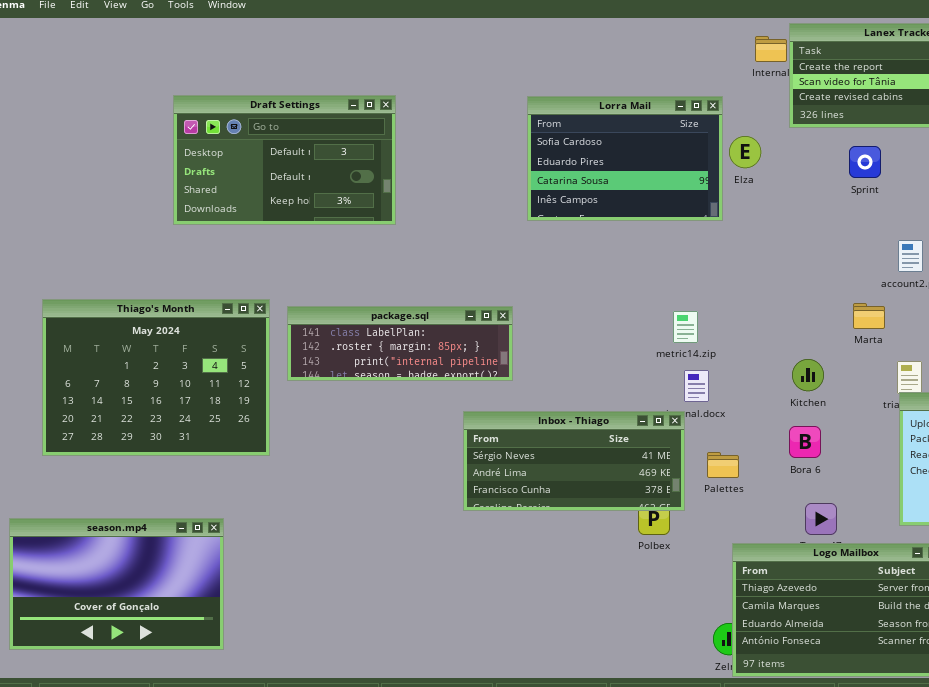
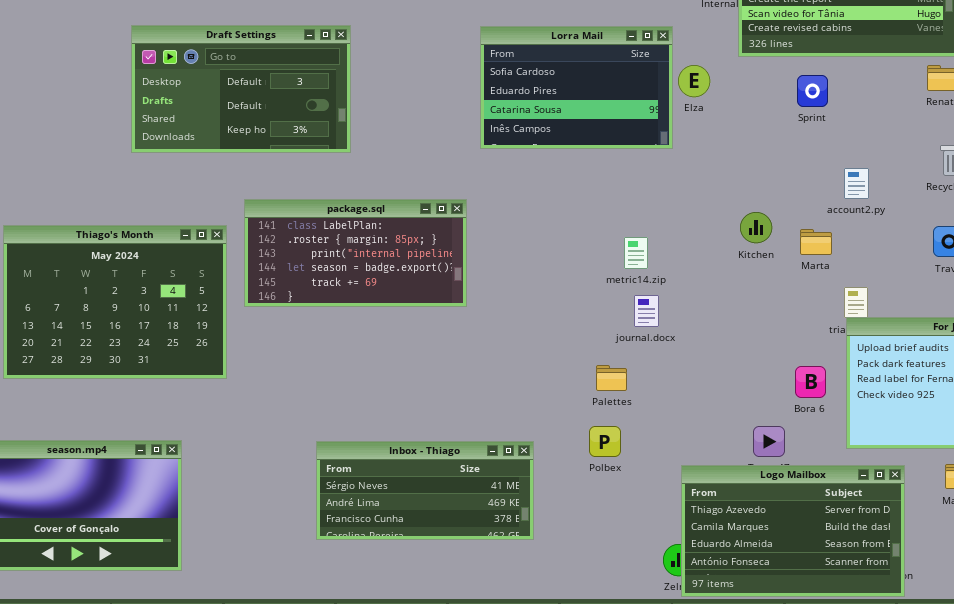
package.sql: [287,306,513,381] -> [244,199,467,307], resized
Kitchen: [792,359,824,391] -> [740,212,772,243], moved
Inbox - Thiago: [463,411,685,511] -> [316,441,534,540], moved
Bora 6: [789,426,821,458] -> [795,366,826,398], moved
Palettes: [707,452,739,478] -> [596,365,627,391], moved

